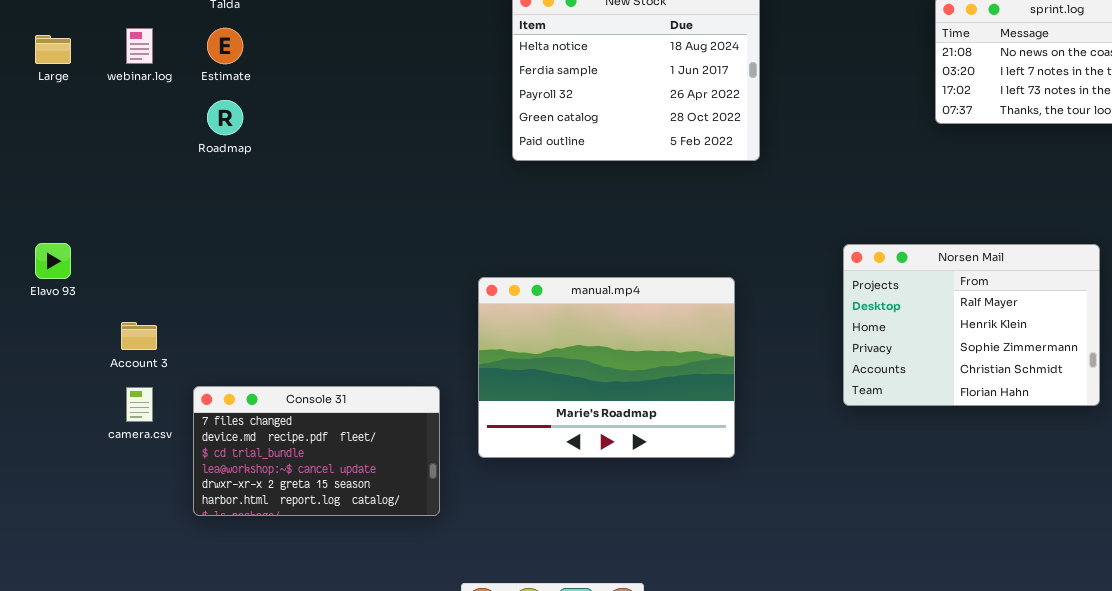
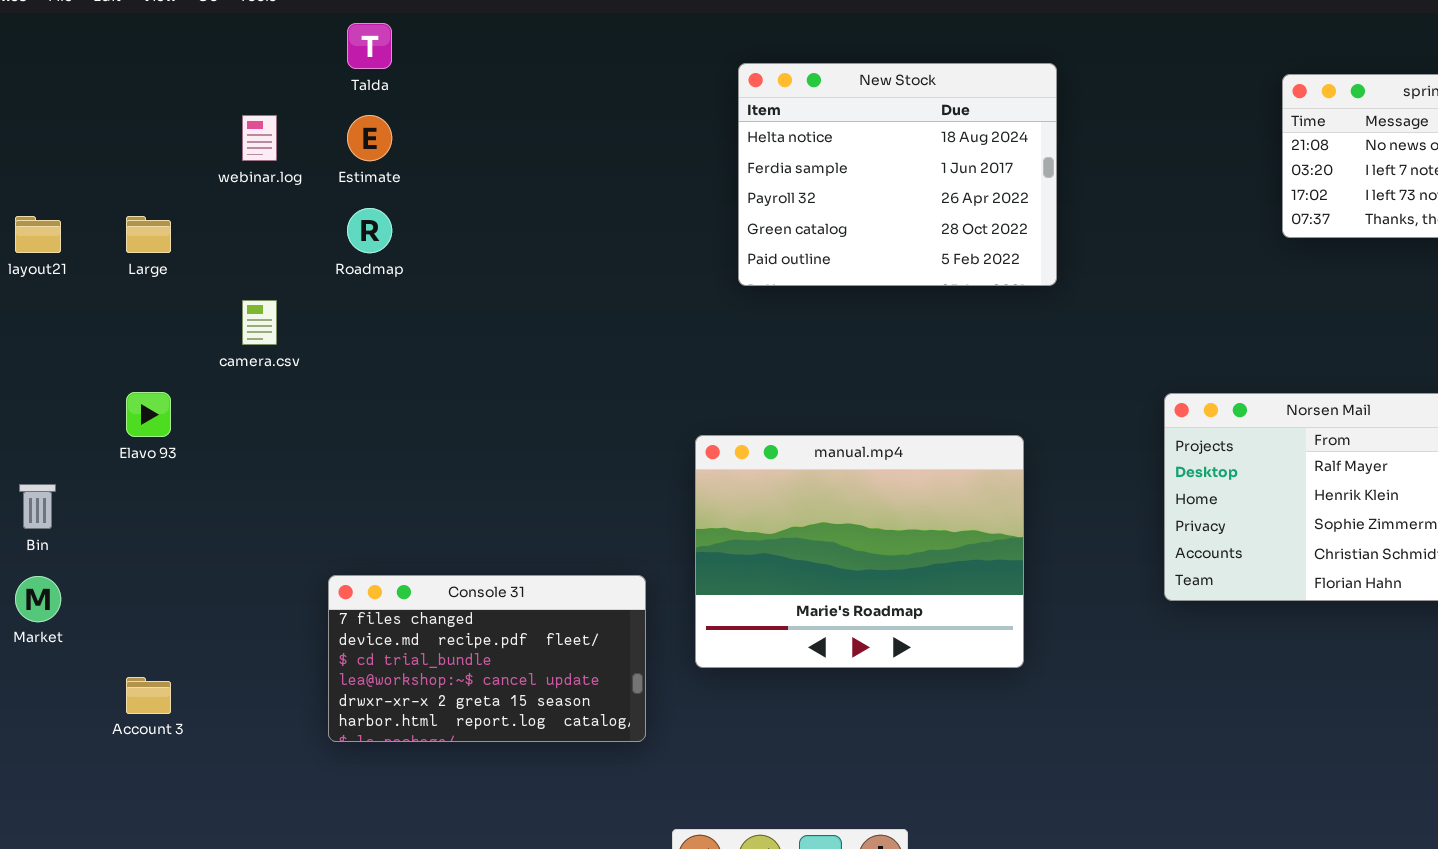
Large: [35,35,71,64] -> [126,216,171,253], moved
Account 3: [121,322,157,350] -> [126,677,171,714], moved
camera.csv: [126,387,153,422] -> [242,300,277,345], moved

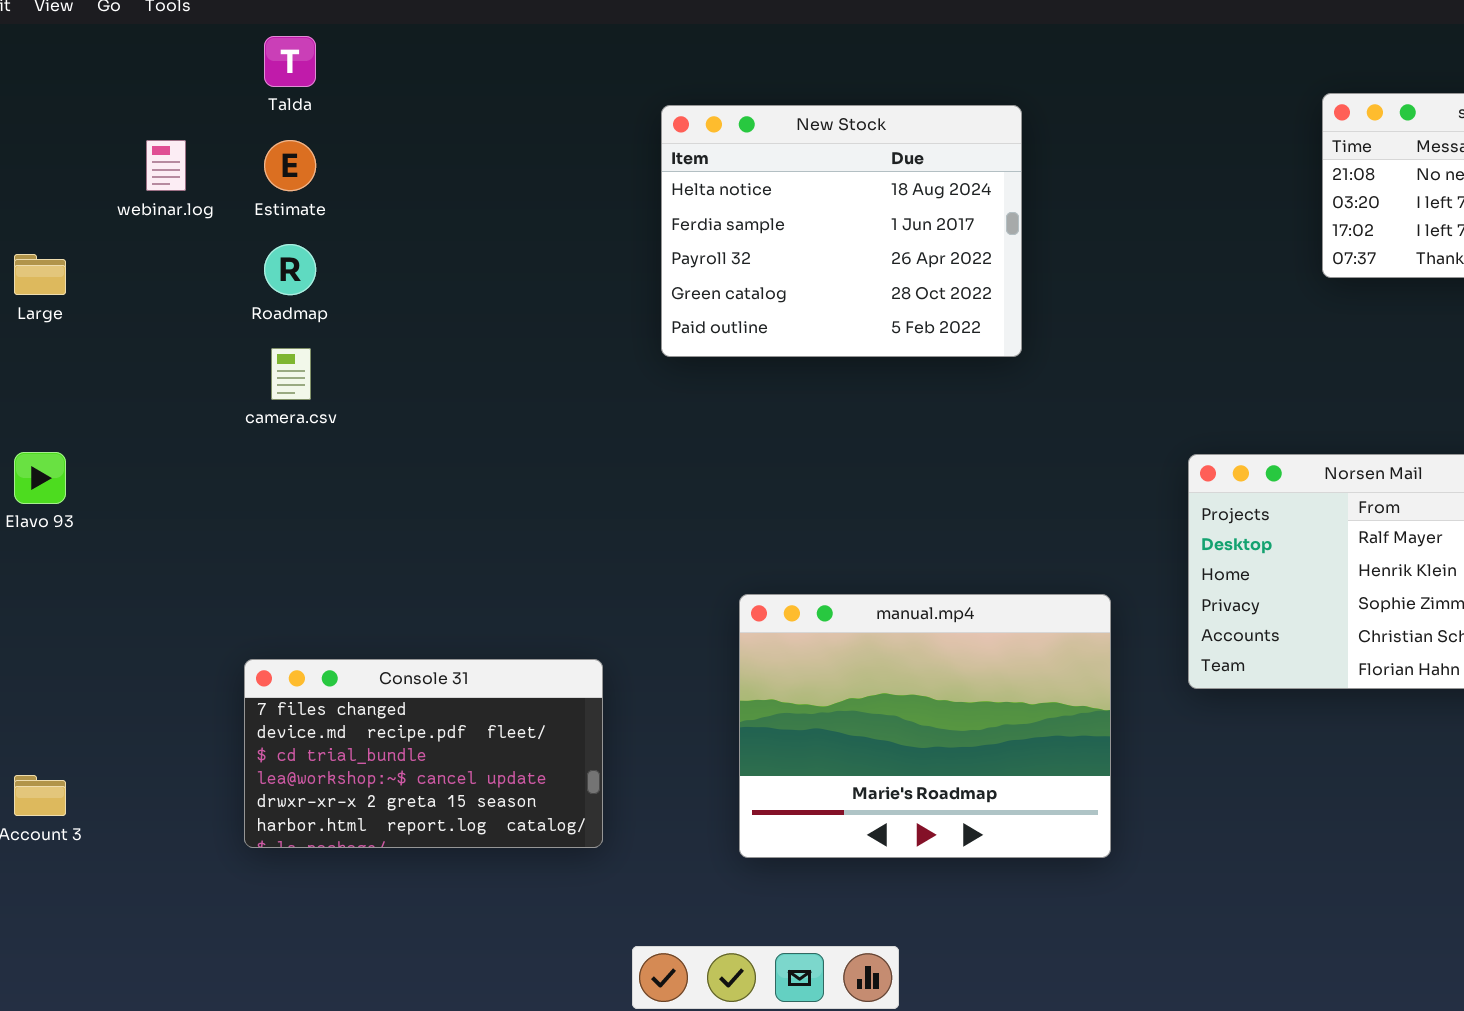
New Stock: [738,63,1057,286] -> [661,105,1022,357], moved
camera.csv: [242,300,277,345] -> [271,348,311,400], moved
manual.mp4: [695,435,1024,668] -> [739,594,1111,858], moved

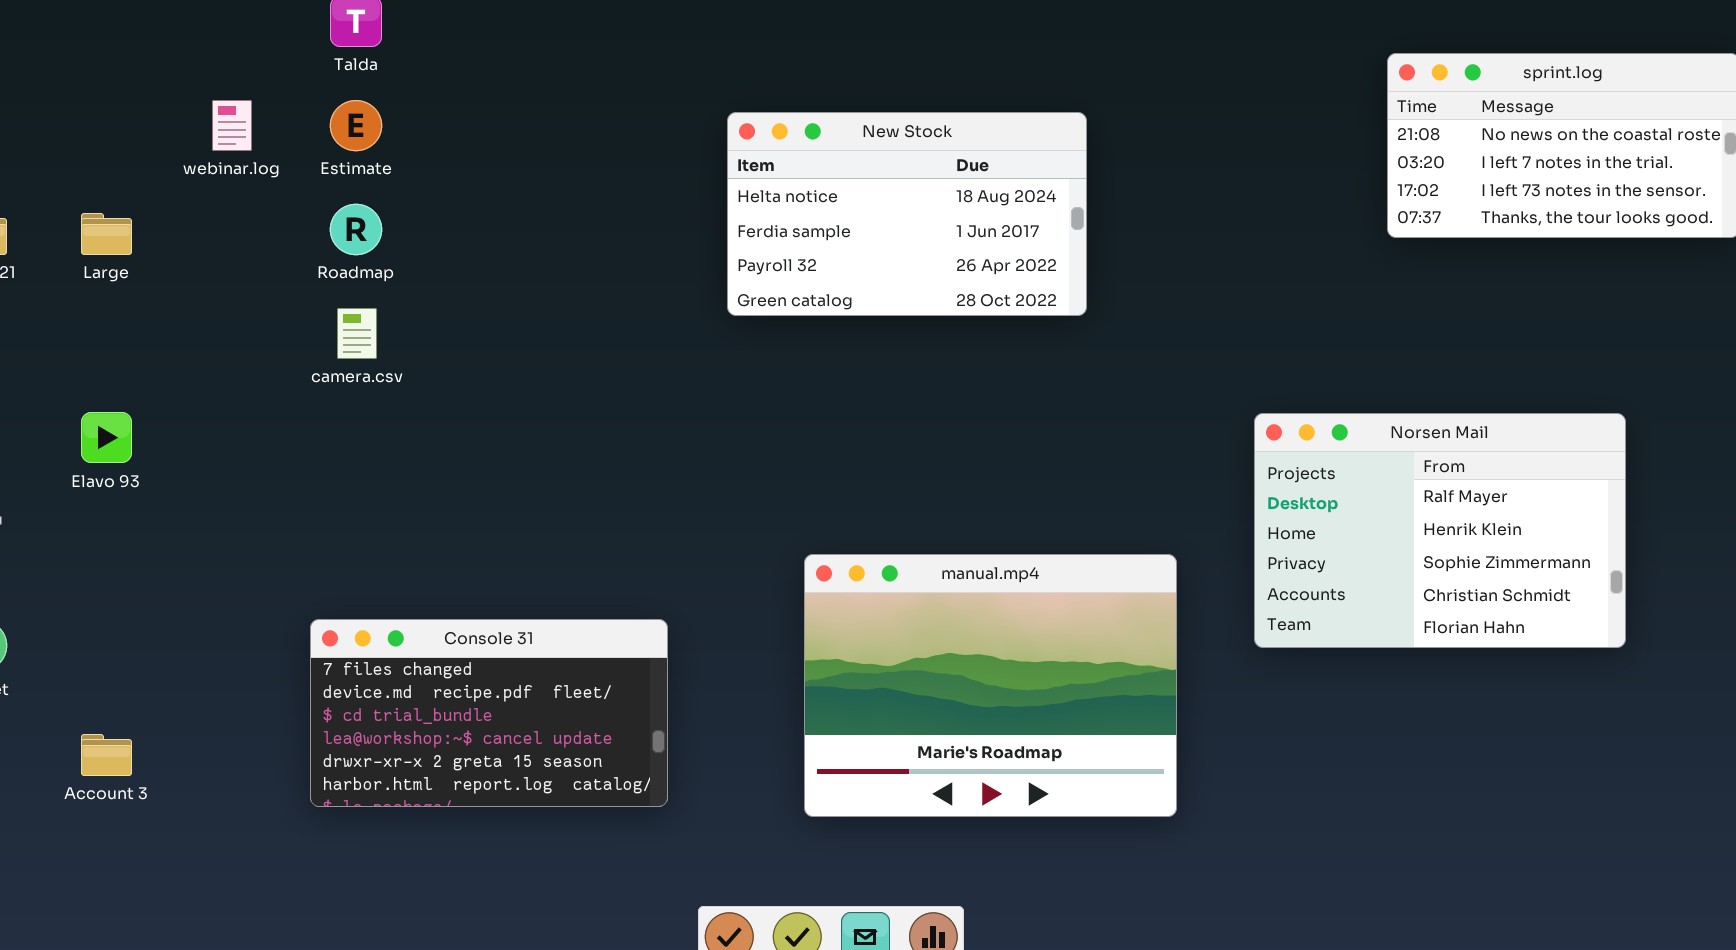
New Stock: [661,105,1022,357] -> [727,112,1087,316], resized

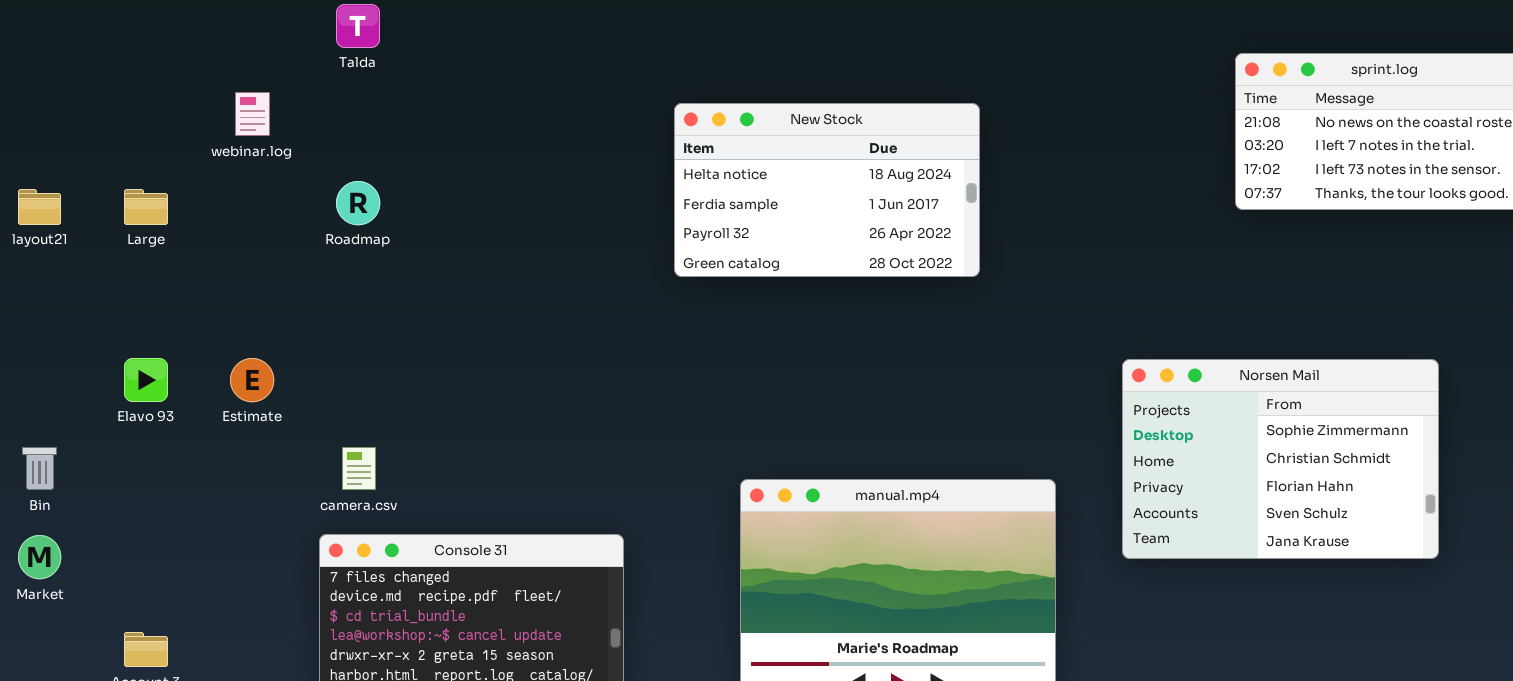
Estimate: [330,100,382,151] -> [230,358,274,402], moved
camera.csv: [337,308,377,359] -> [342,447,376,490], moved
Norsen Mail: [1254,413,1626,648] -> [1122,359,1439,559], scrolled down 2 rows

